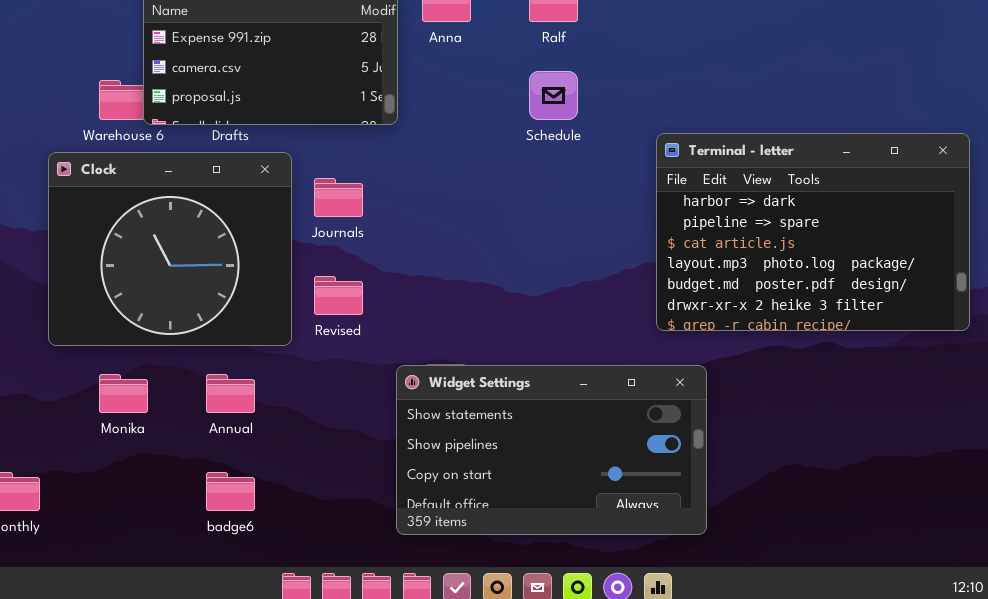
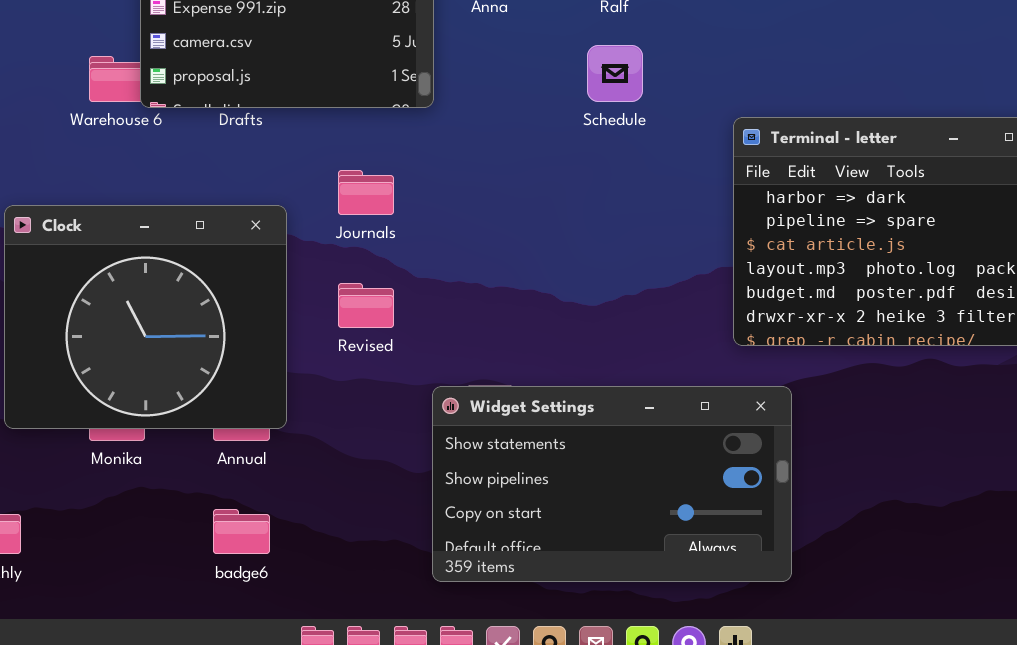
Clock: [48,152,292,346] -> [4,205,287,429], moved

